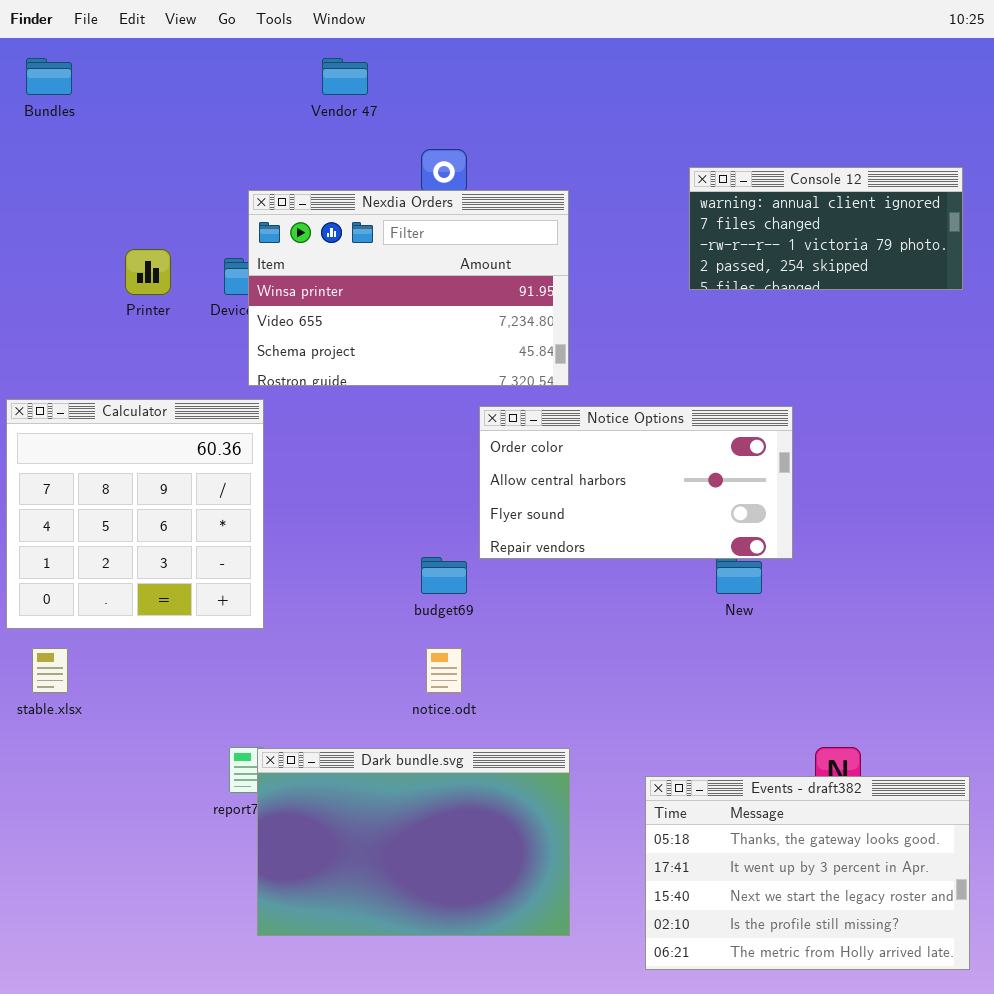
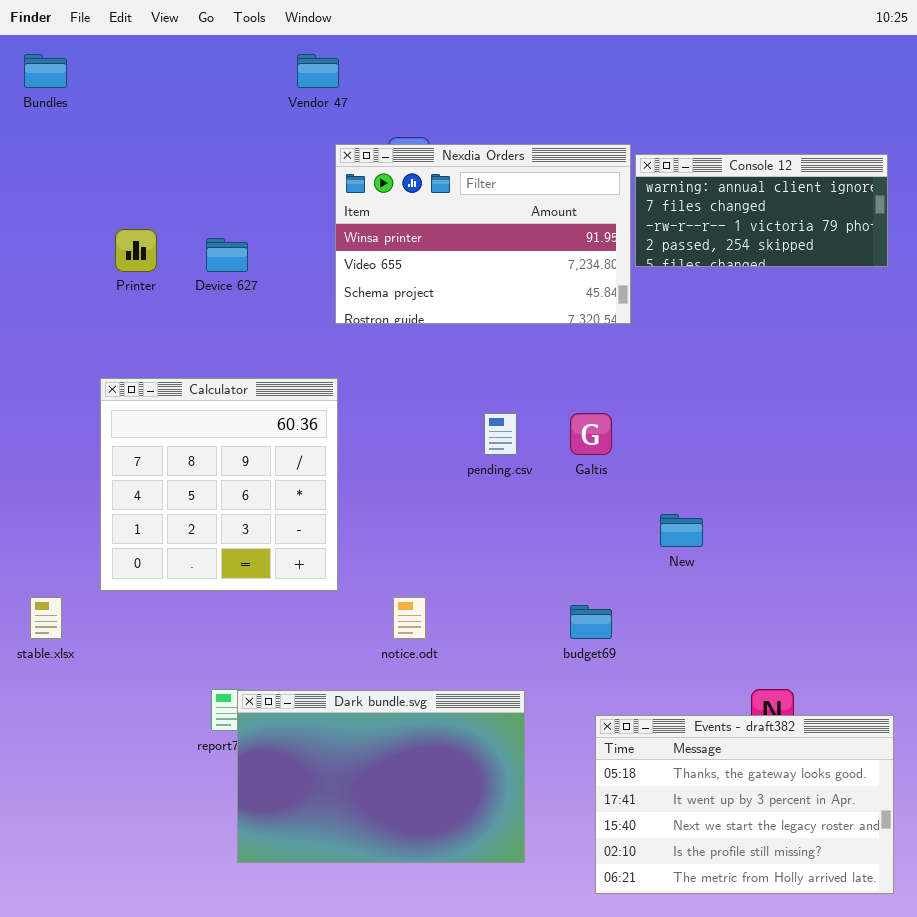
Nexdia Orders: [248,190,569,386] -> [335,144,631,324], moved
Calculator: [6,399,264,629] -> [100,378,338,591], moved
Notice Options: [479,406,793,559] -> none, closed
budget69: [421,557,467,594] -> [570,605,612,639], moved

